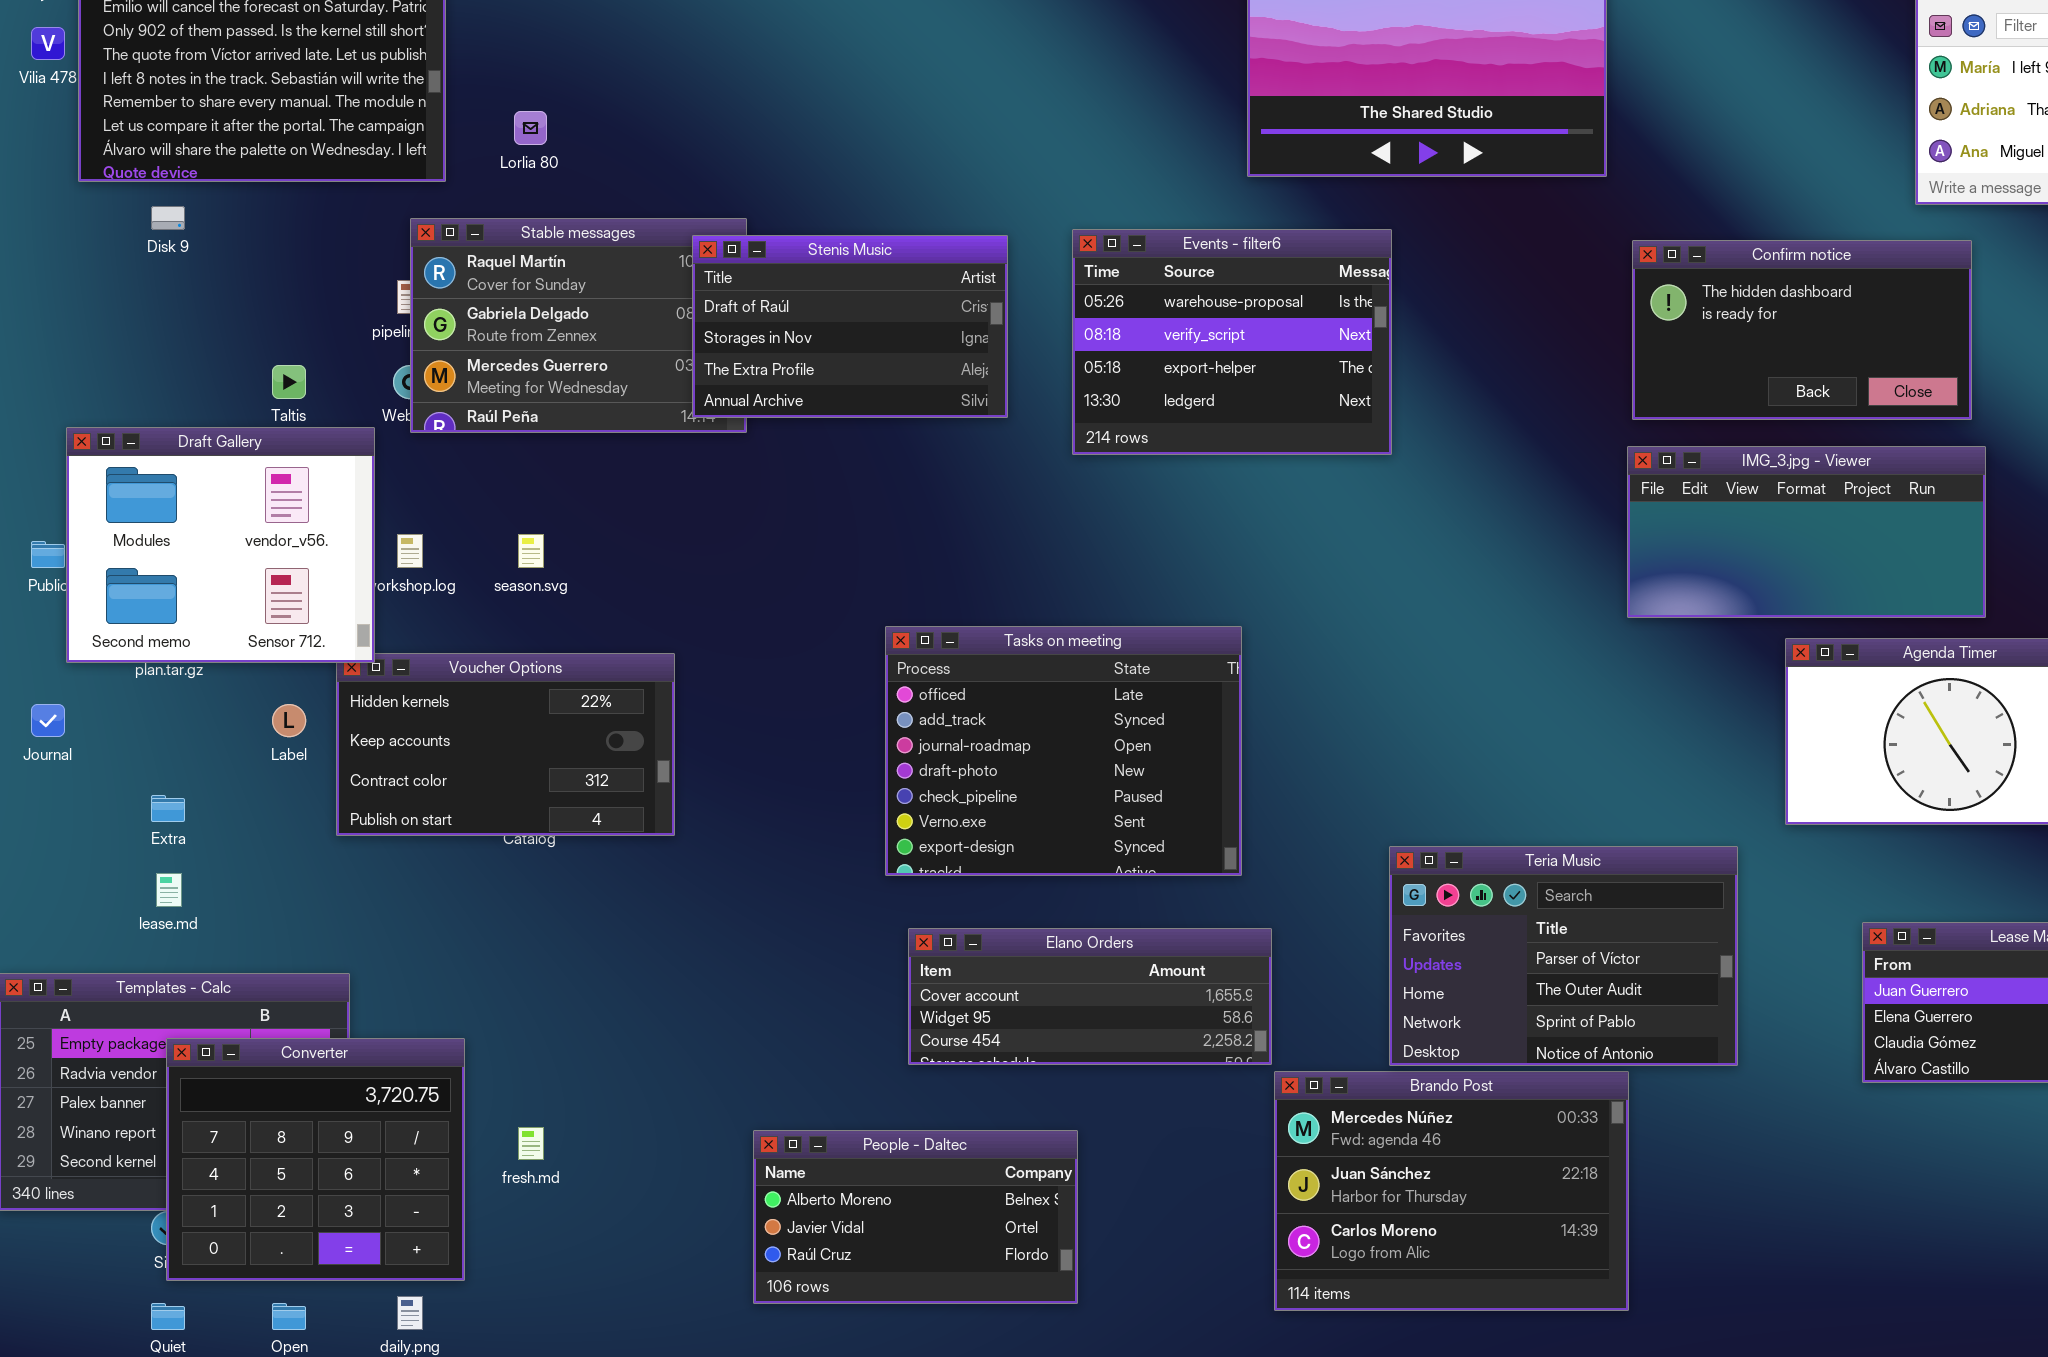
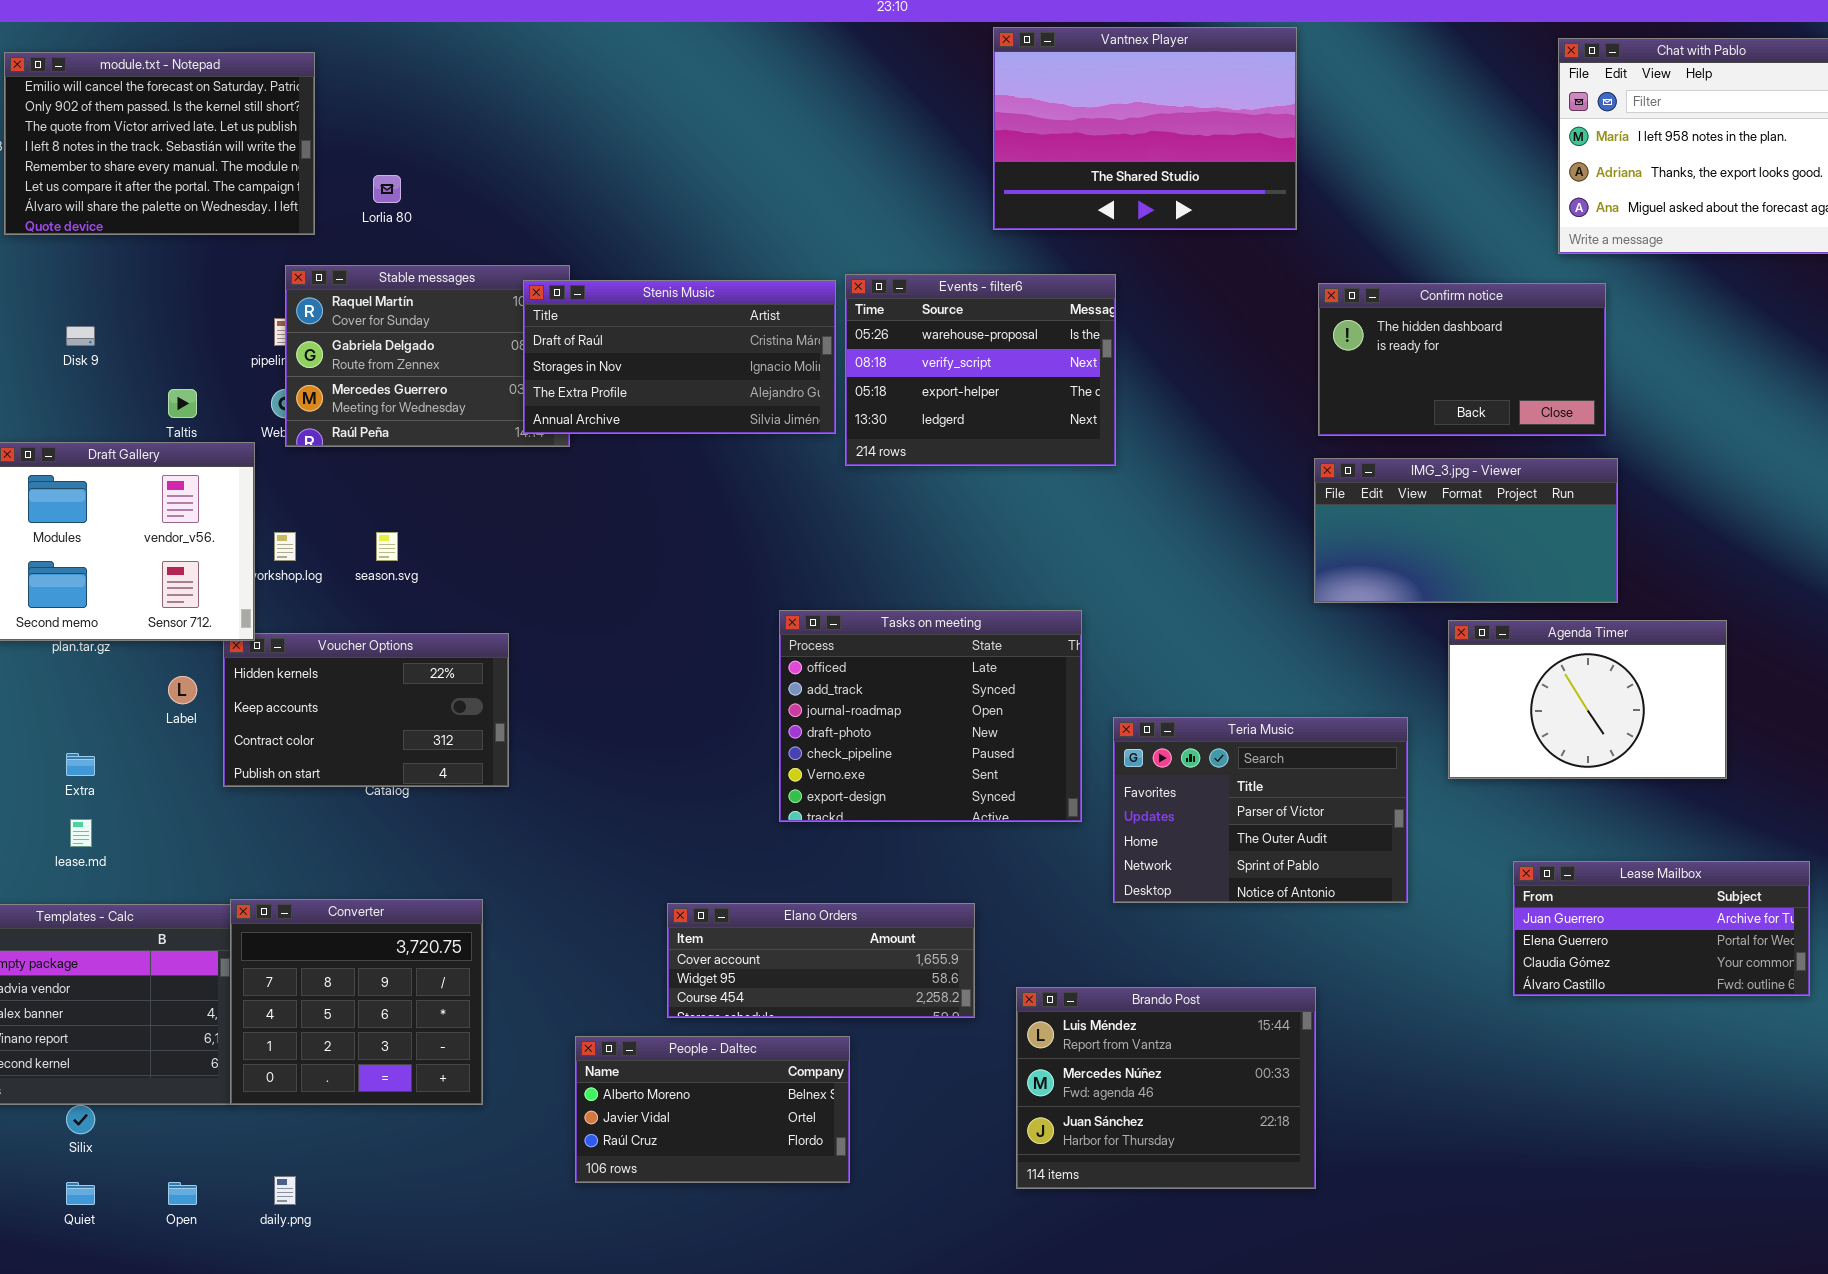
Disk 9: [151,206,185,230] -> [66,326,95,346], moved
Stenis Music: [692,235,1008,418] -> [523,280,836,434], resized
Tasks on meeting: [885,626,1242,876] -> [779,610,1082,822], moved
Teria Music: [1389,846,1738,1066] -> [1113,717,1408,903], moved
Elano Orders: [908,928,1272,1065] -> [667,903,975,1018], moved
Converter: [166,1038,465,1281] -> [230,899,483,1105], moved
Brando Post: [1274,1071,1629,1311] -> [1016,987,1316,1189], scrolled up 1 row

